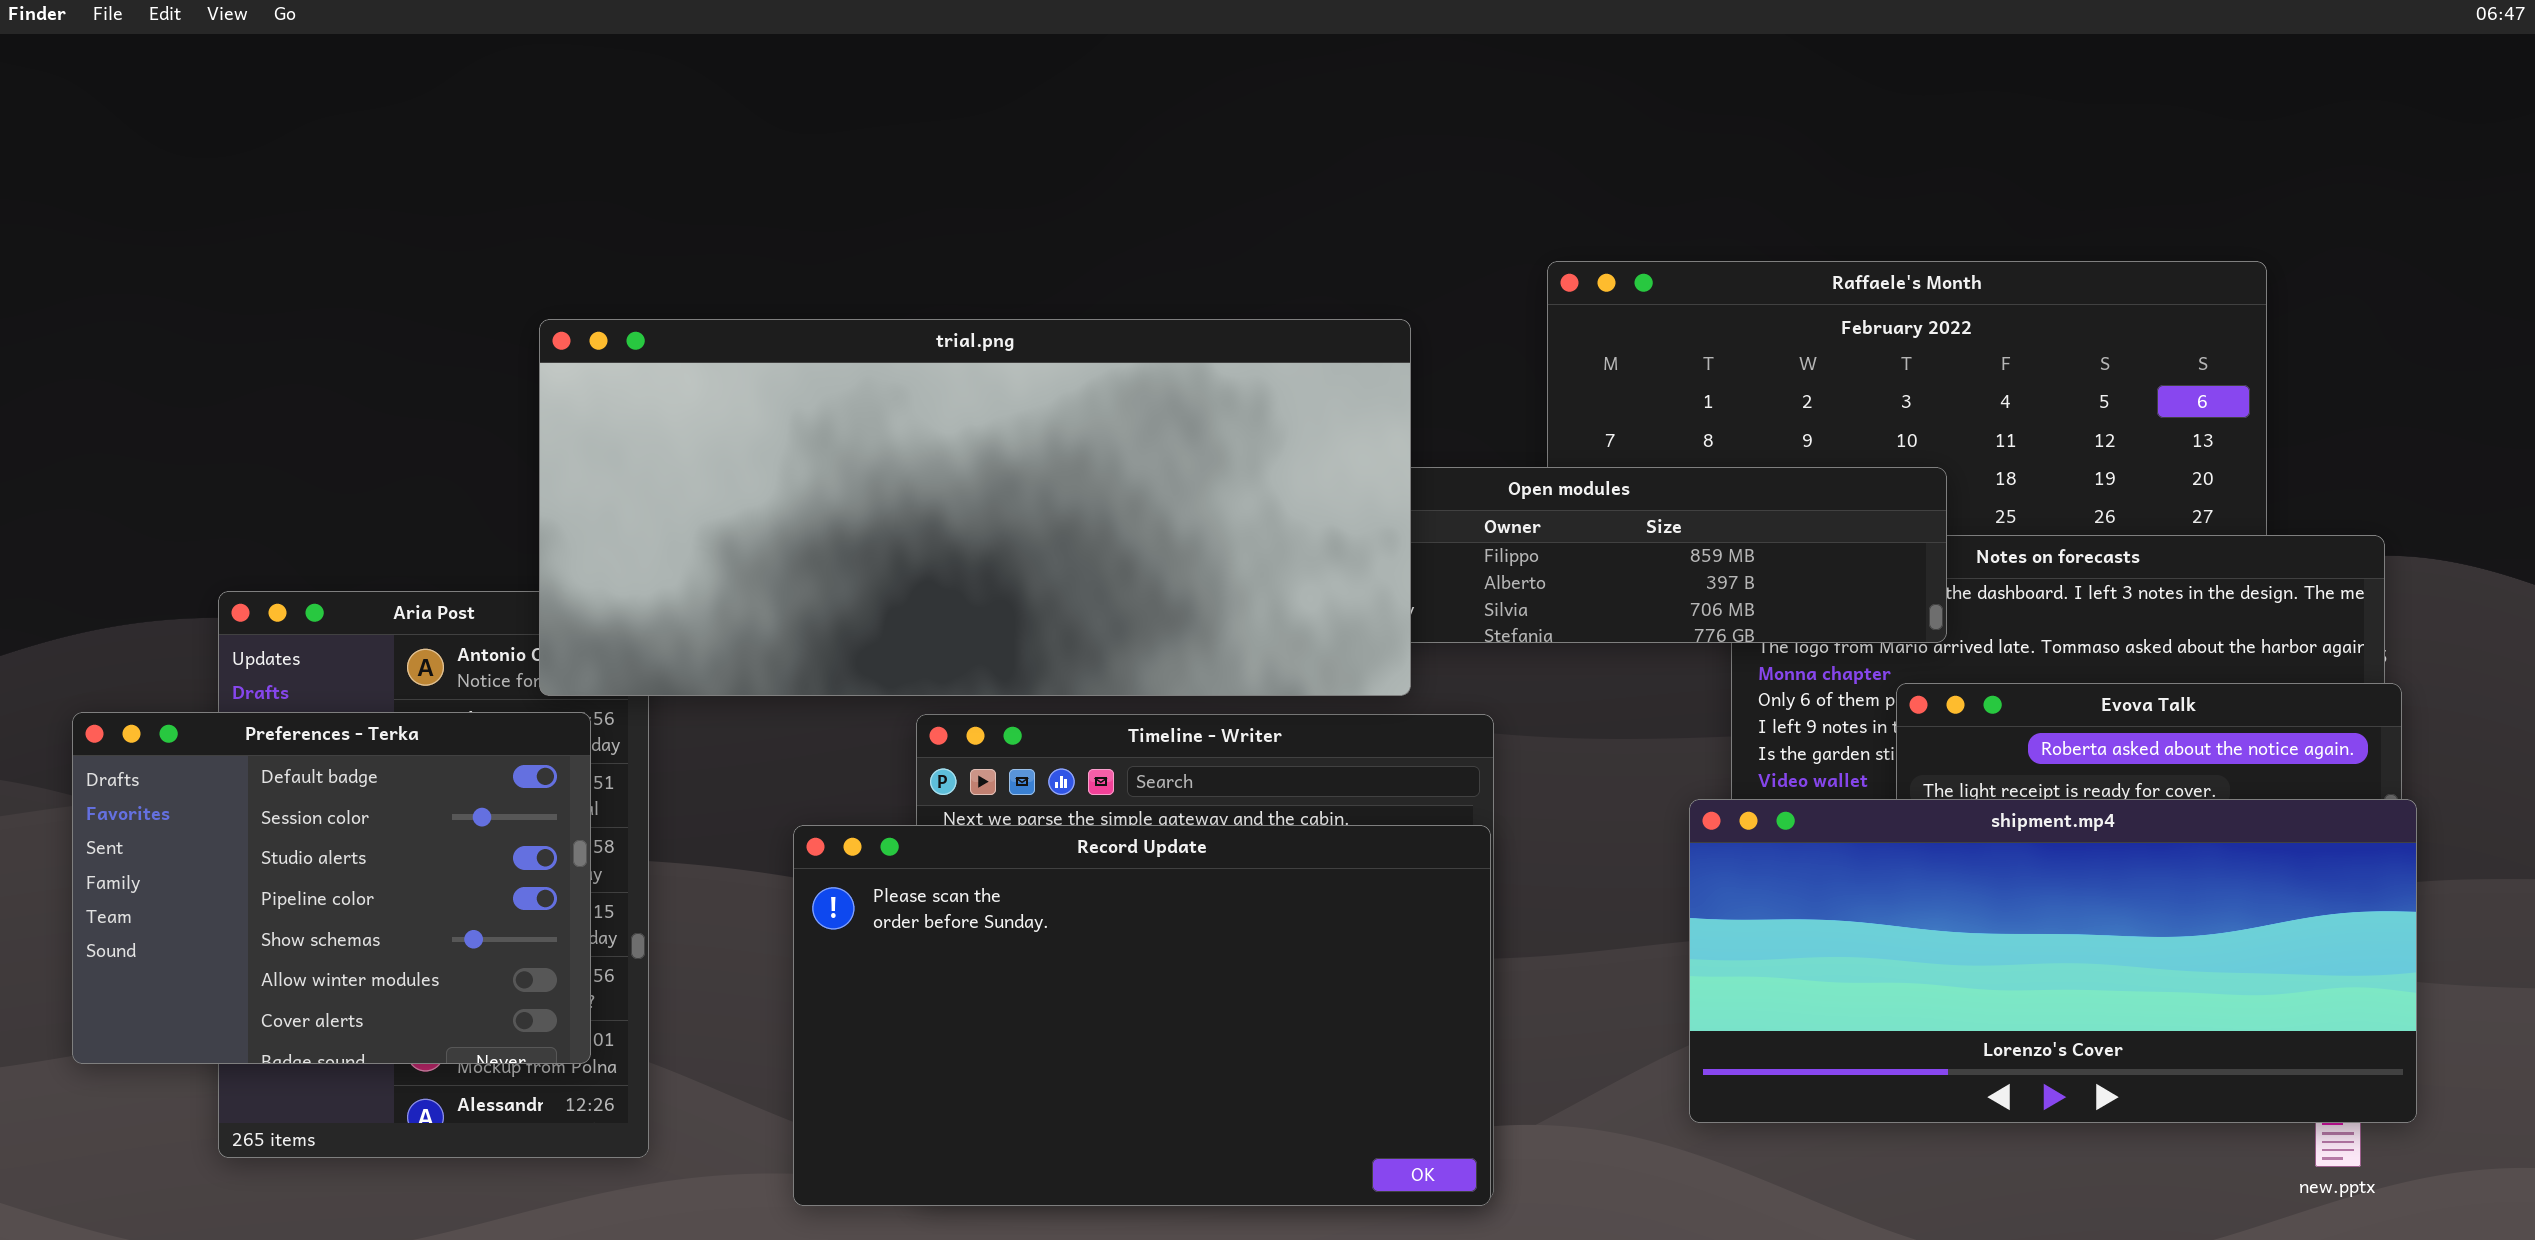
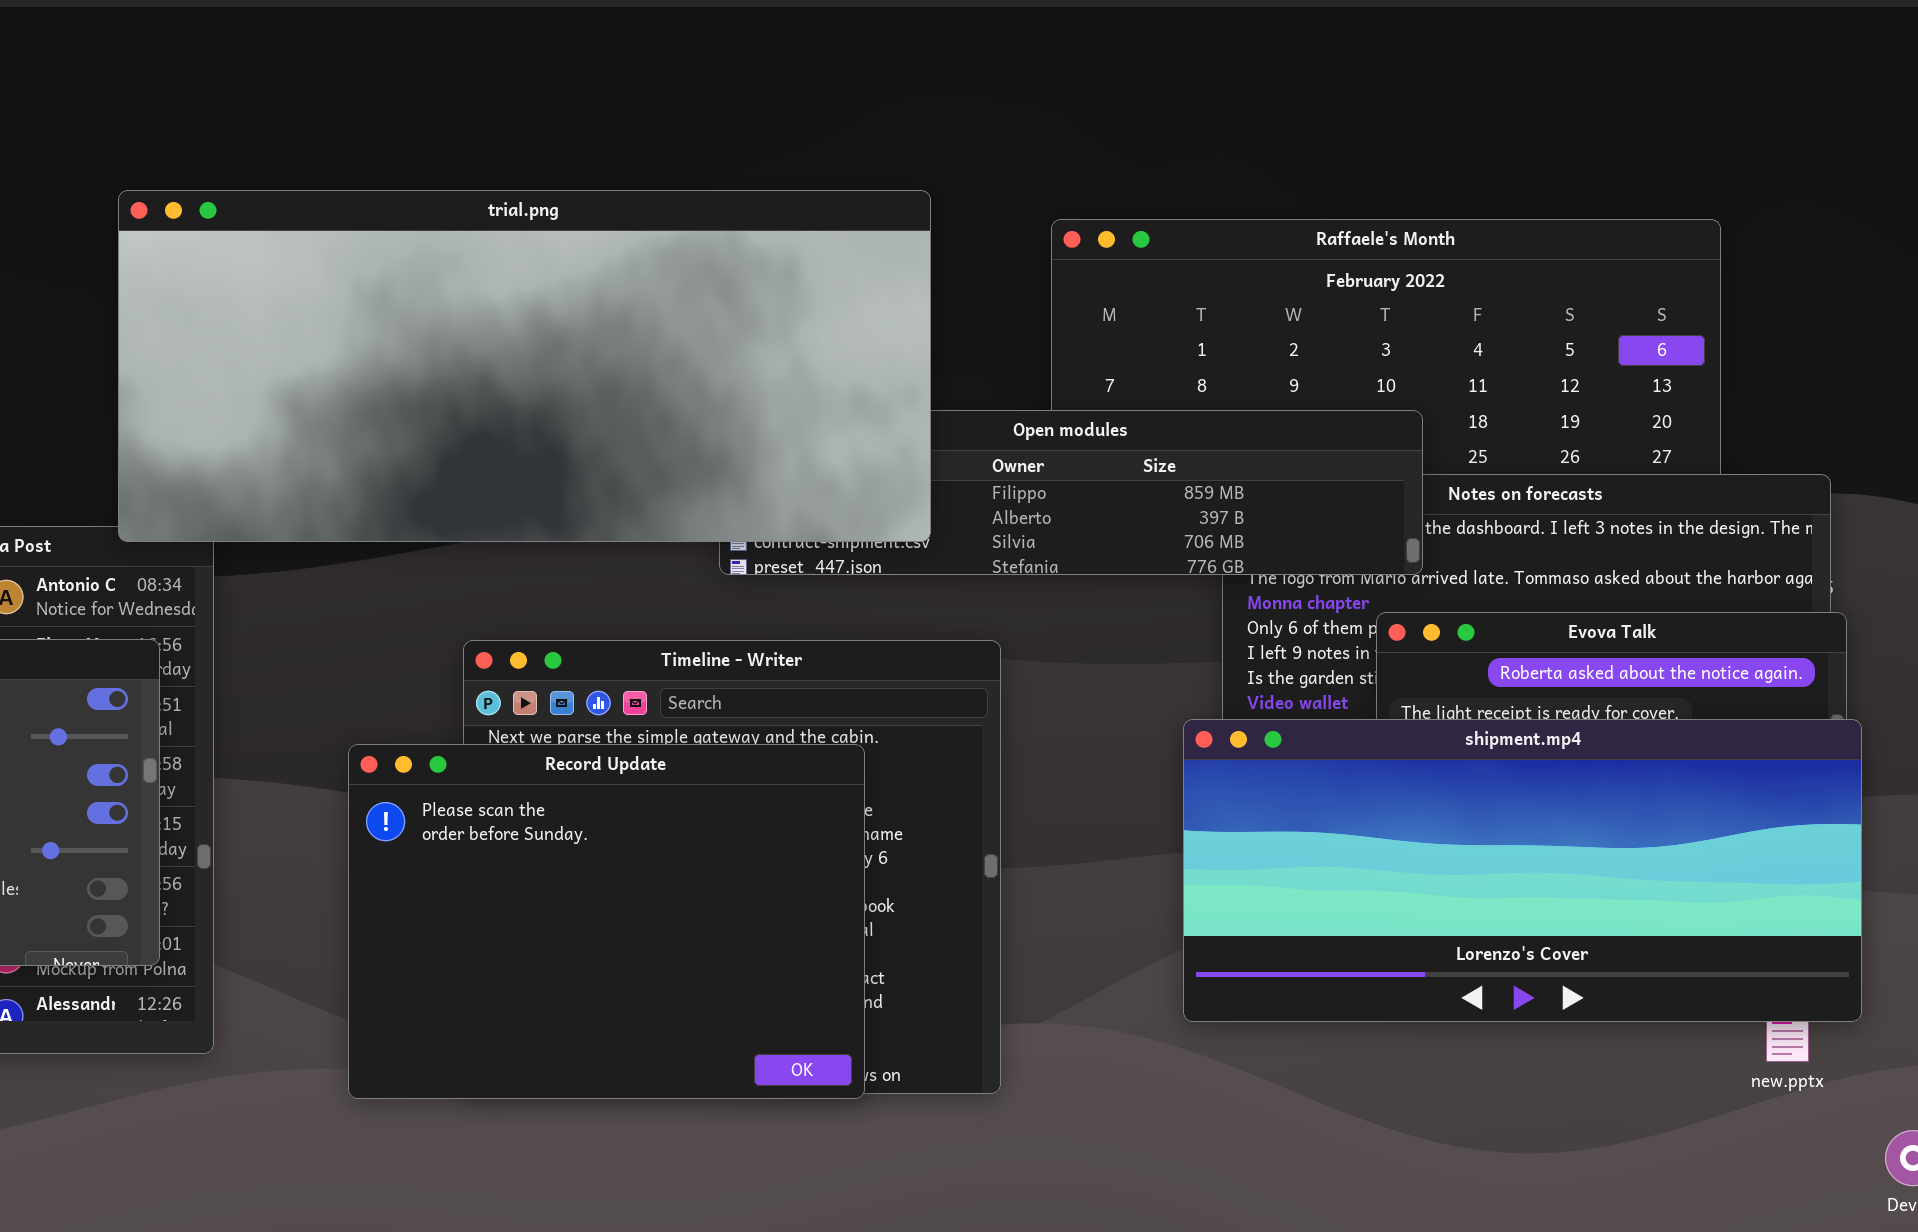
trial.png: [539,319,1411,696] -> [118,190,931,542], moved
Record Update: [793,825,1491,1206] -> [348,744,865,1099], resized

